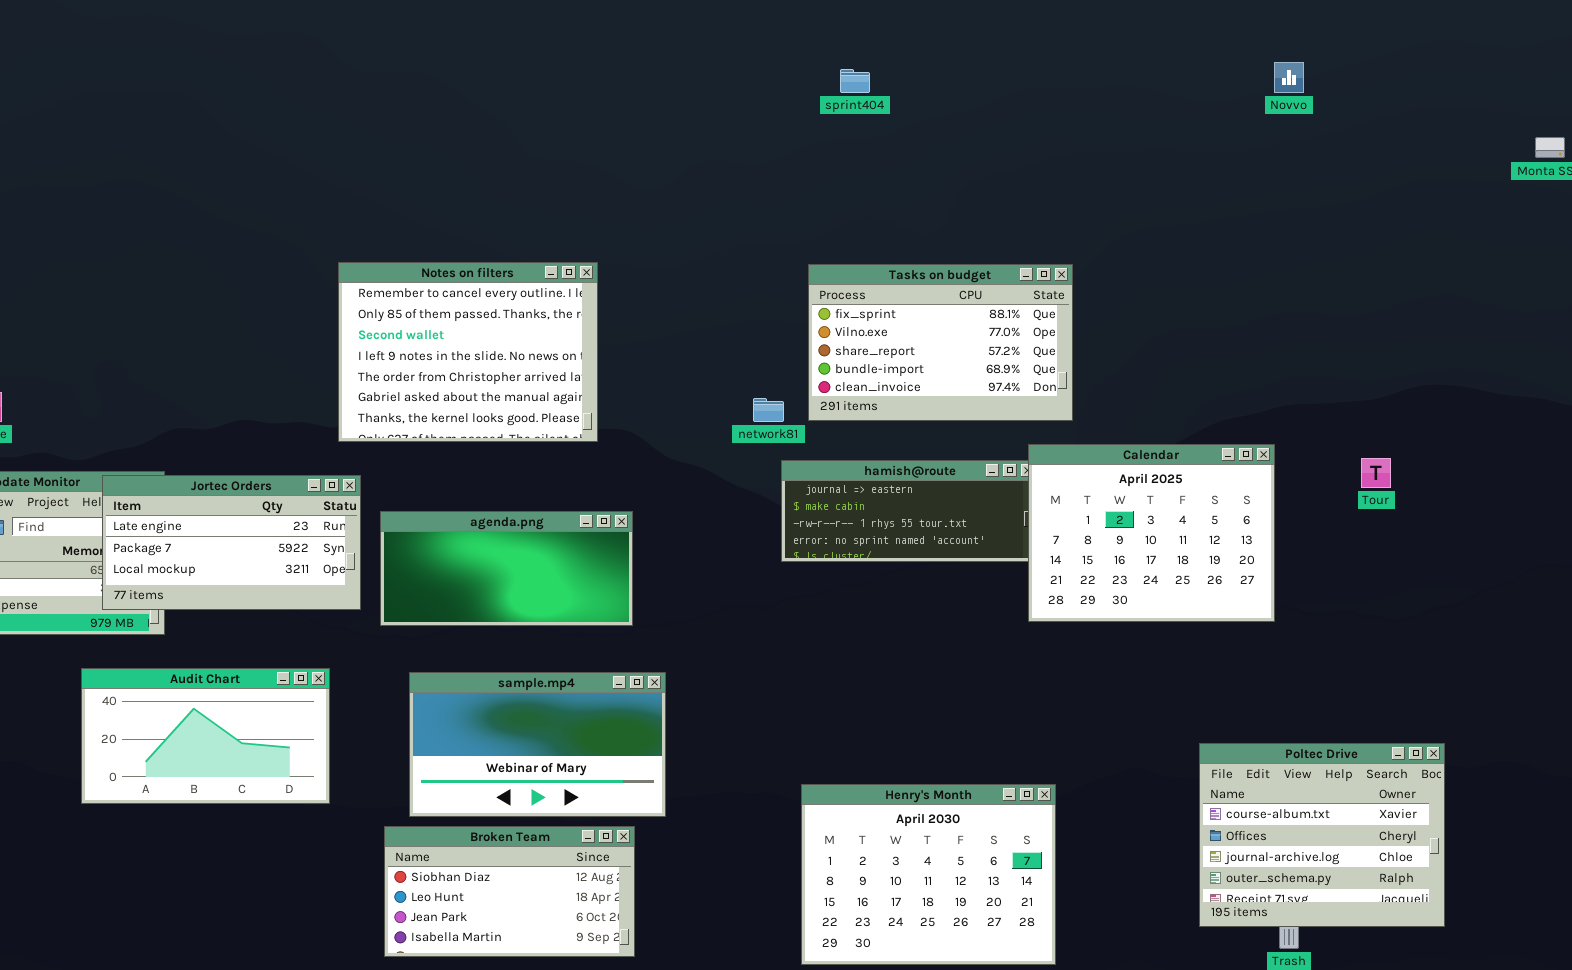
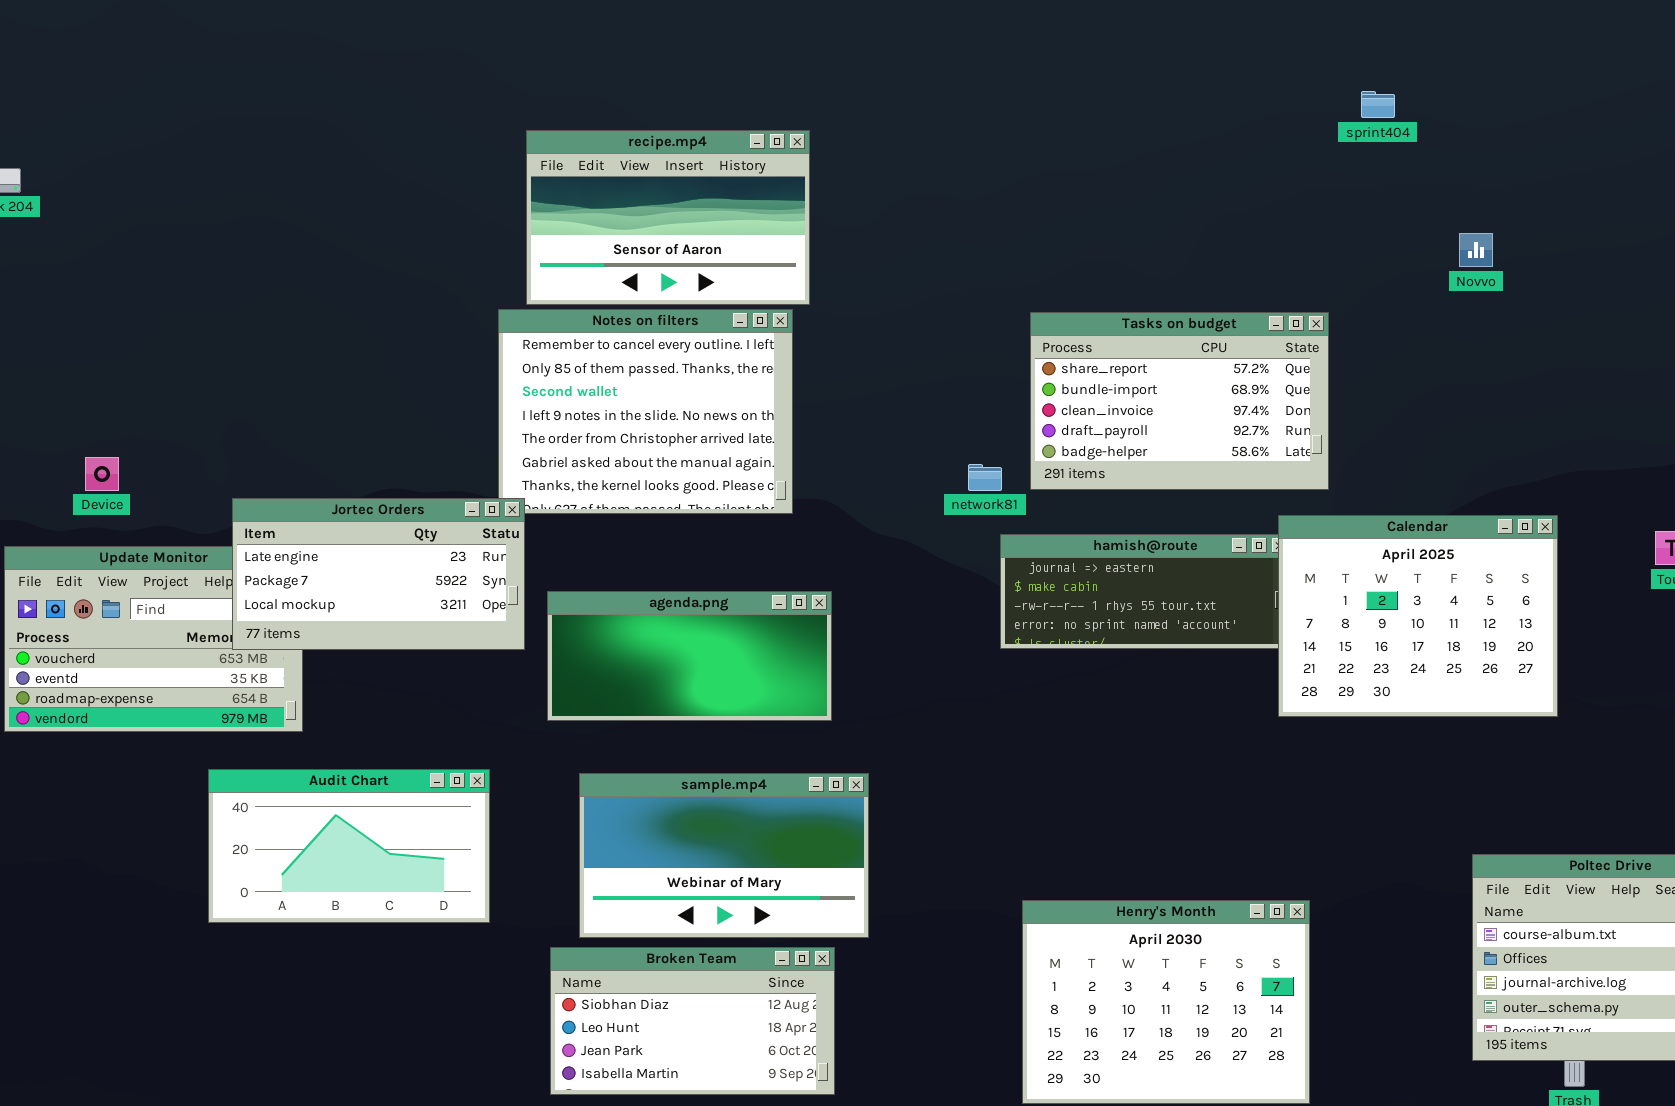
Novvo: [1274,62,1304,93] -> [1459,233,1493,267], moved
sprint404: [840,69,870,93] -> [1361,91,1395,118], moved
recipe.mp4: none -> [526,130,810,305], opened
Tasks on budget: [808,264,1073,421] -> [1030,312,1329,490], scrolled down 2 rows
Jortec Orders: [102,475,361,610] -> [232,498,525,650], moved

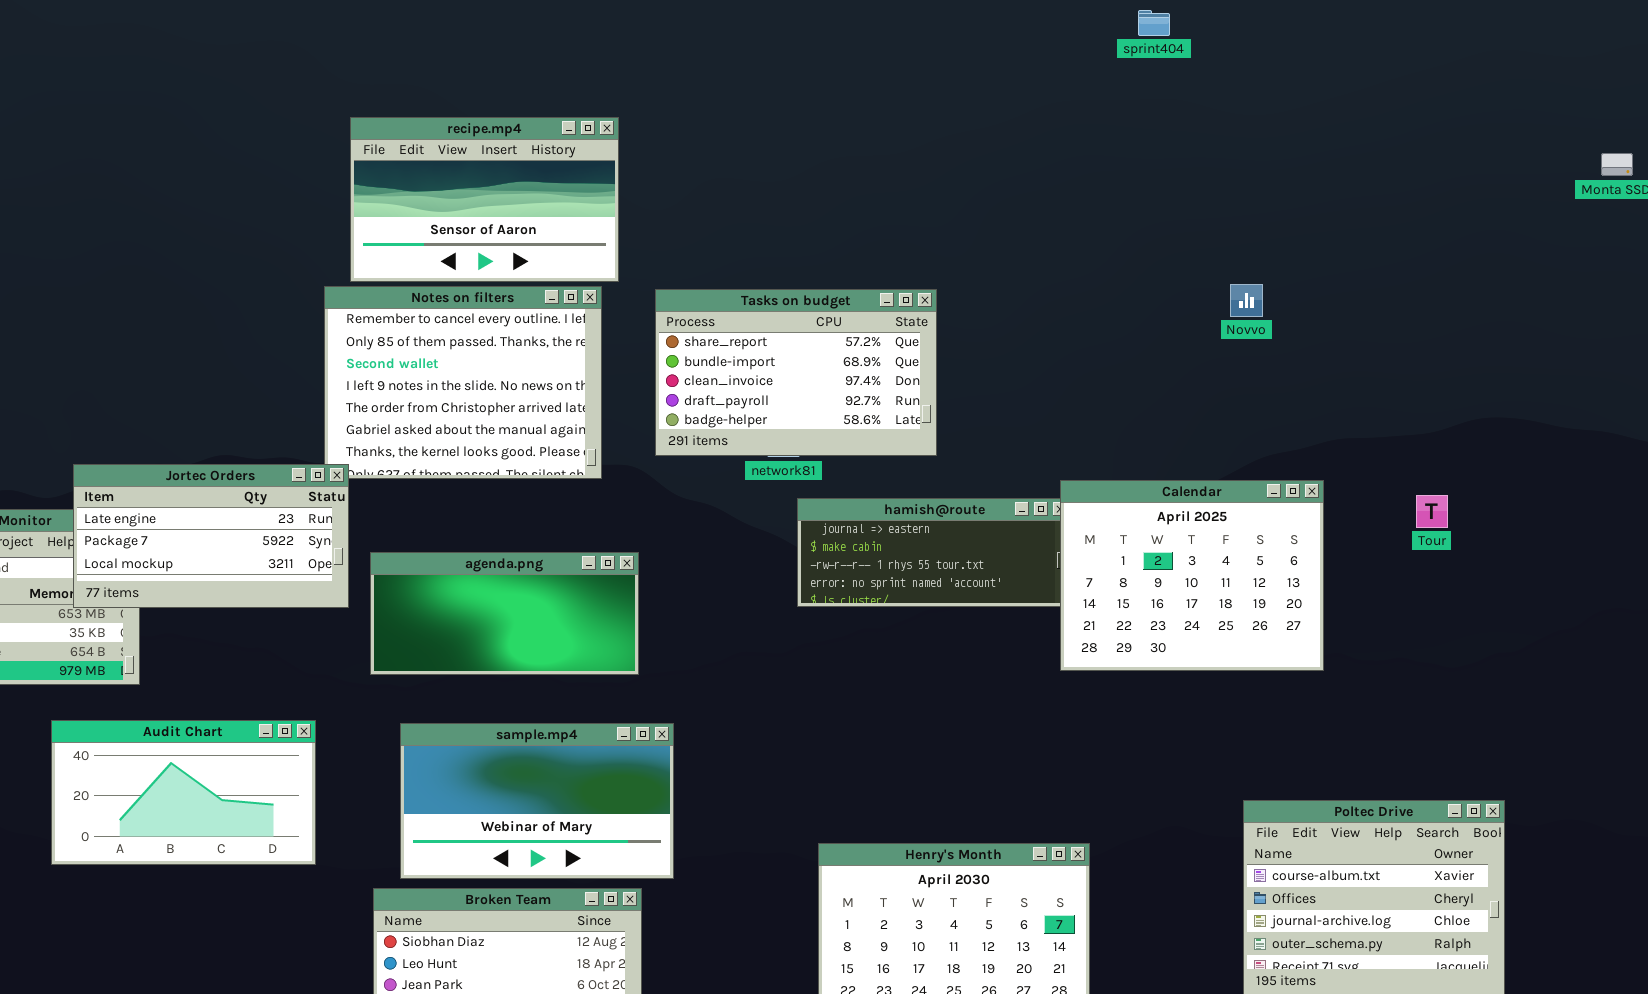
sprint404: [1361,91,1395,118] -> [1138,10,1170,36], moved
Novvo: [1459,233,1493,267] -> [1230,284,1263,317], moved
Tasks on budget: [1030,312,1329,490] -> [655,289,937,456], moved

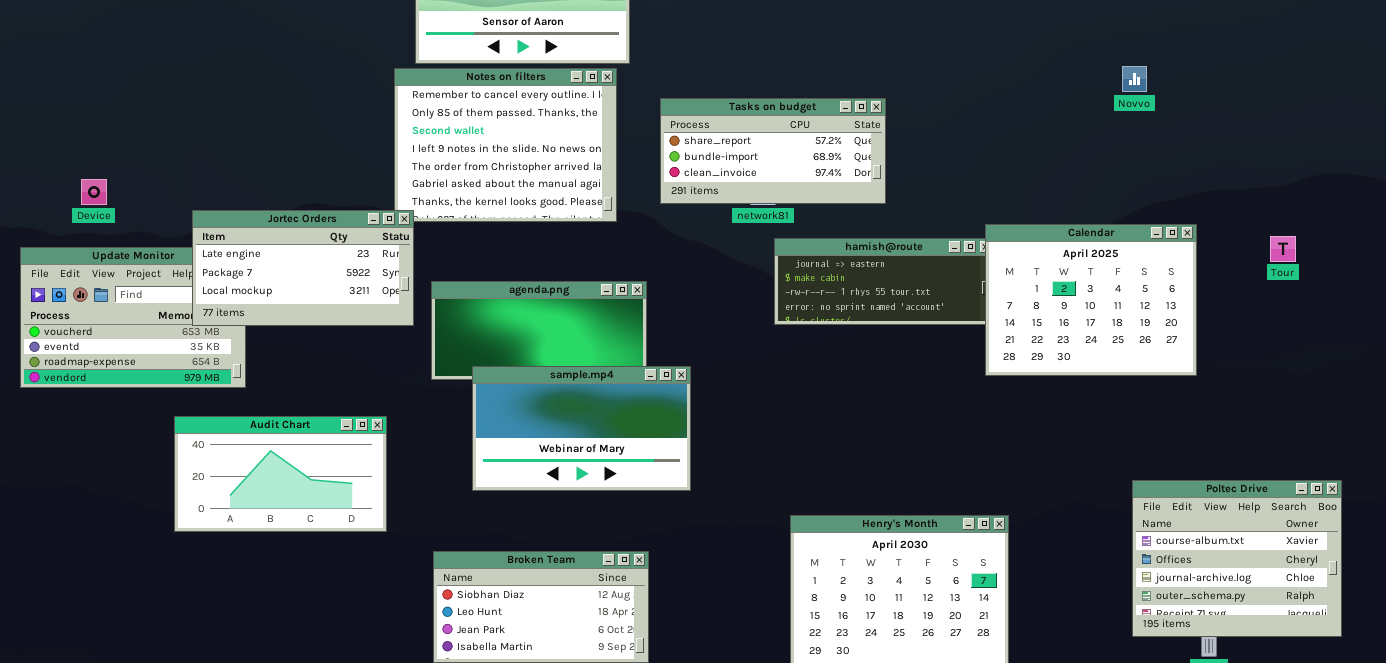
Tasks on budget: [655,289,937,456] -> [660,98,886,204], resized
sample.mp4: [400,723,674,879] -> [472,366,691,491], moved

